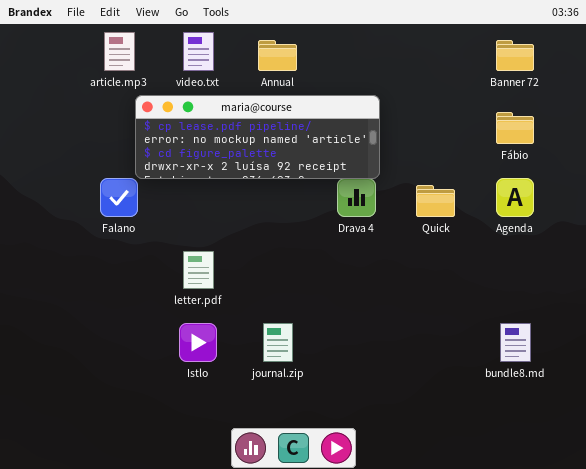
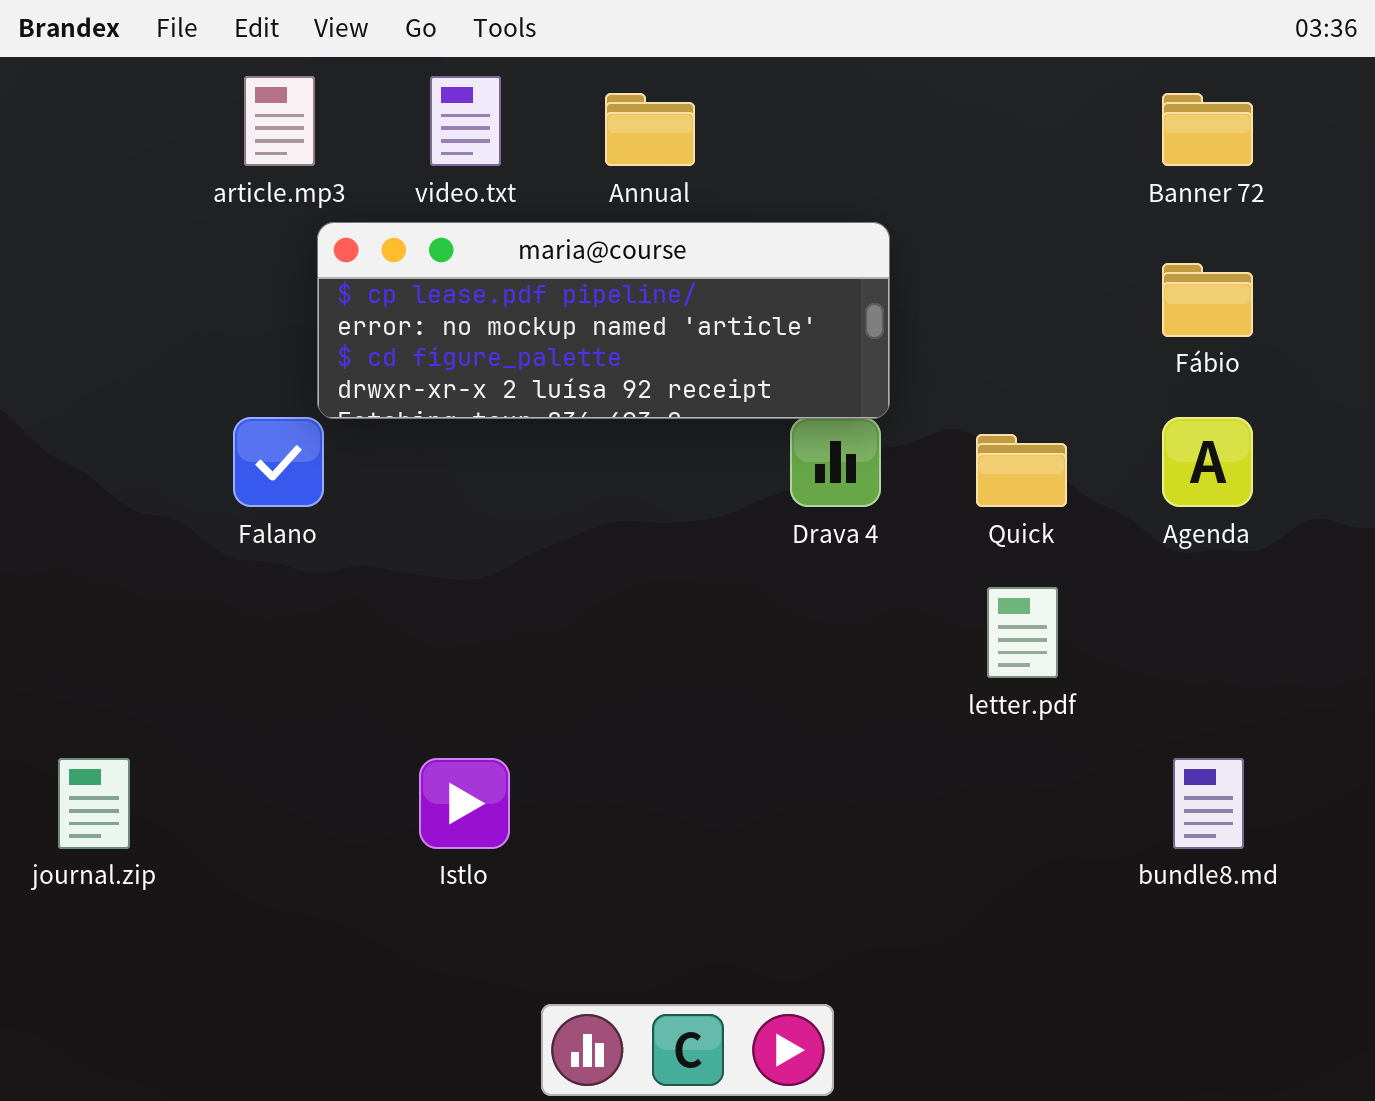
letter.pdf: [183,251,214,289] -> [987,587,1058,678], moved
journal.zip: [263,323,293,362] -> [58,758,130,849], moved

